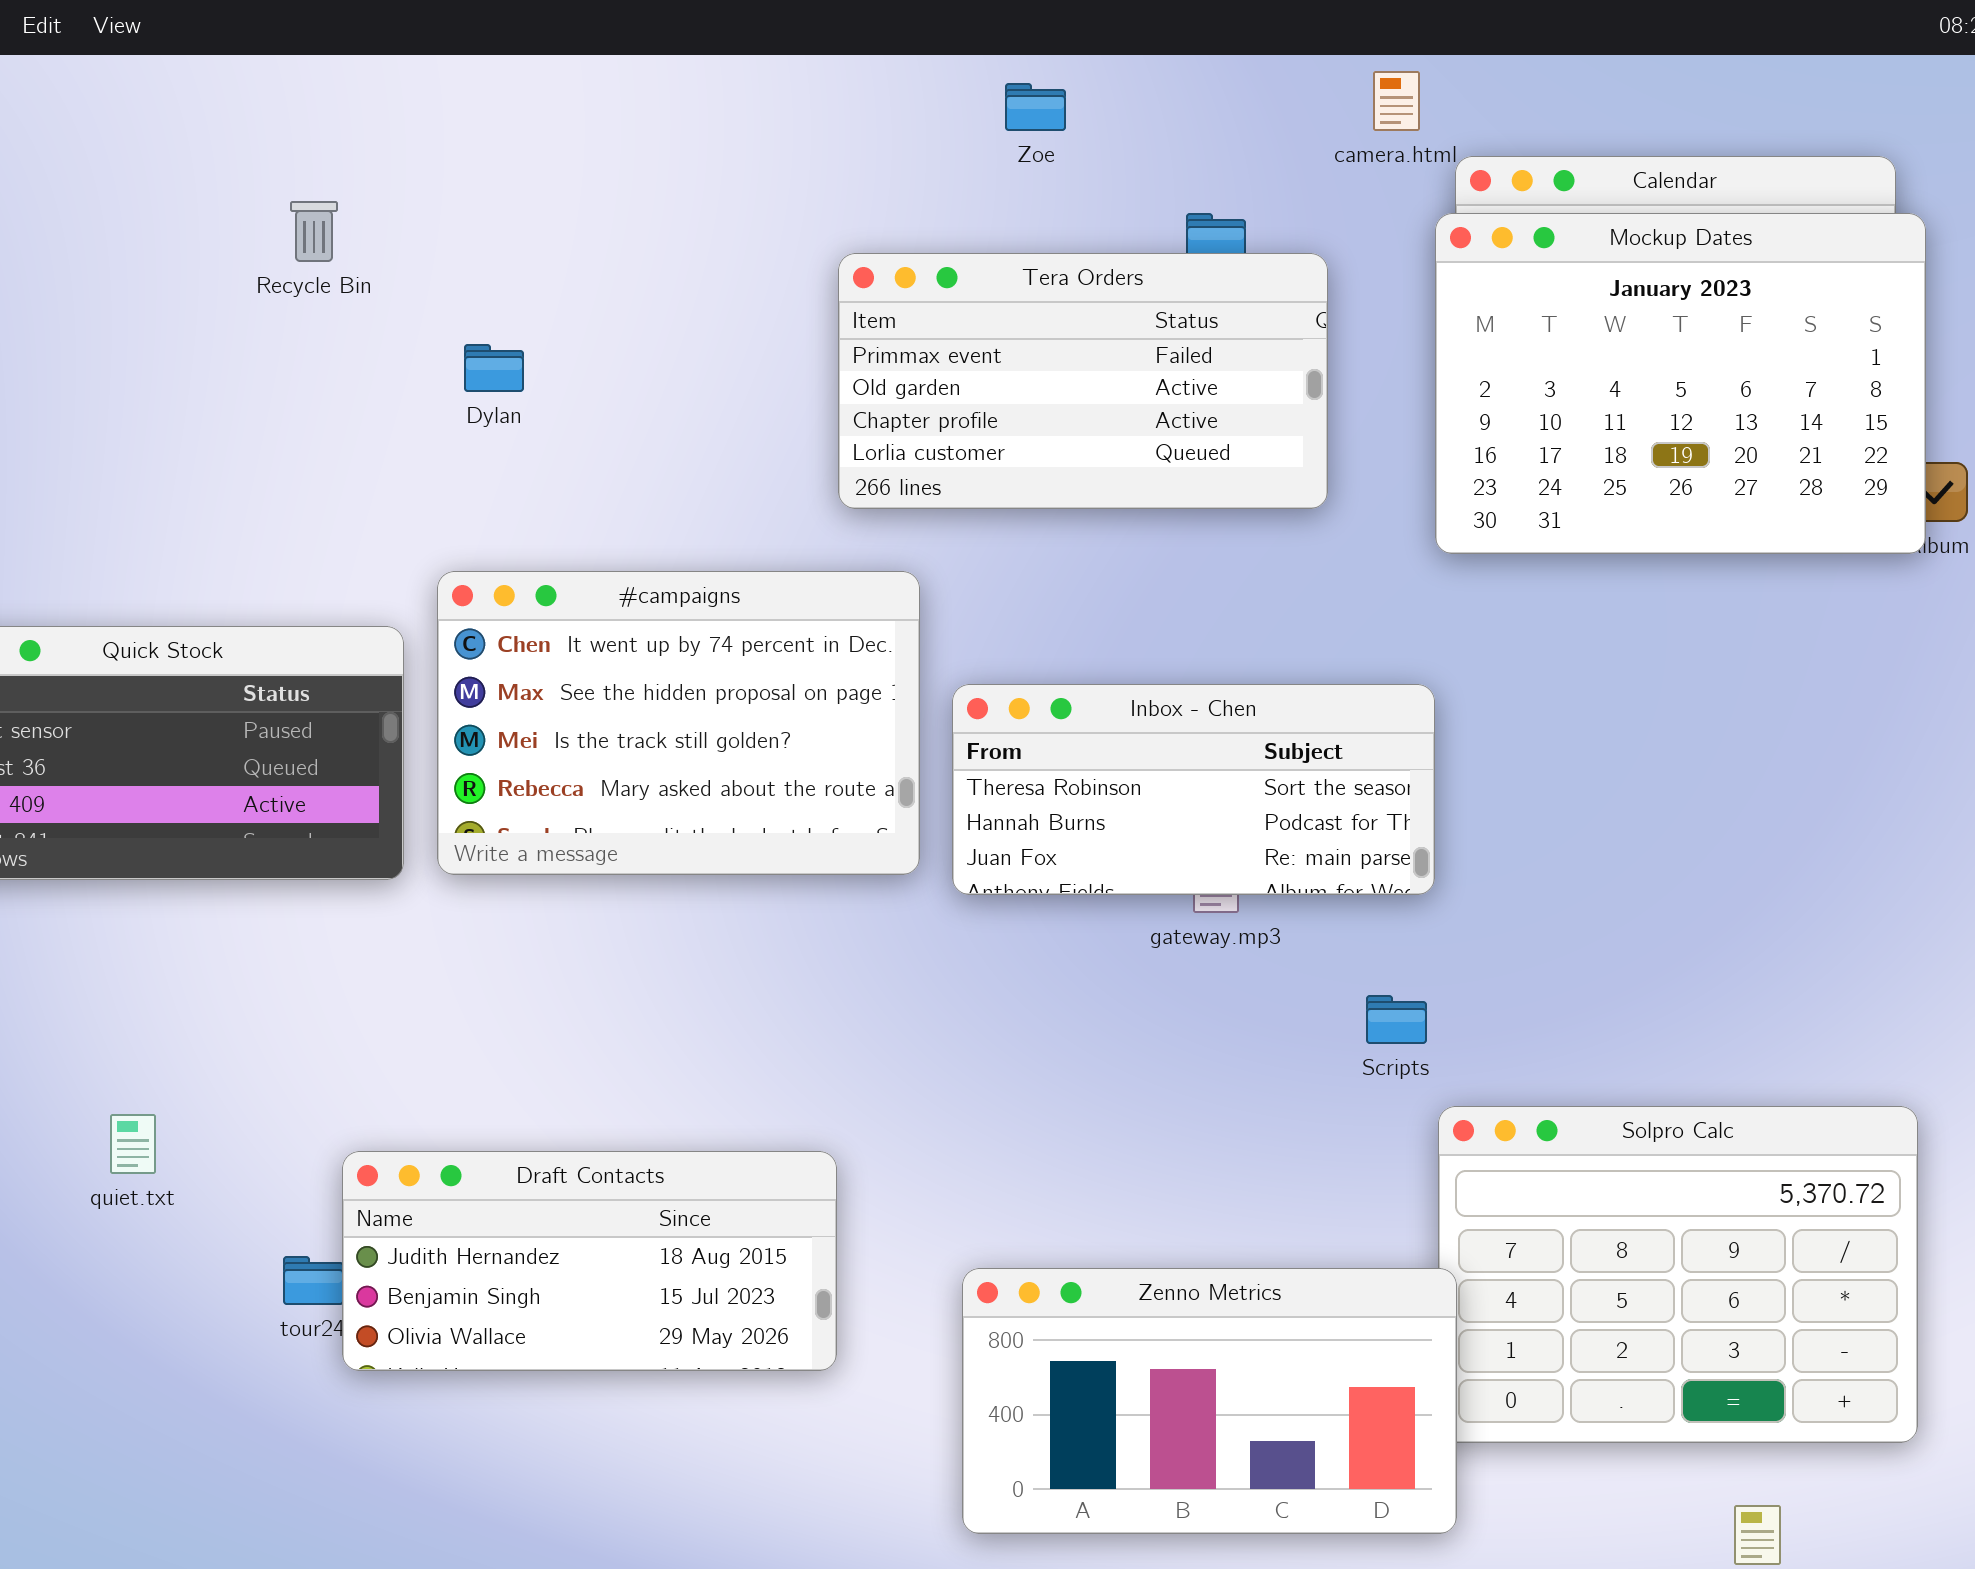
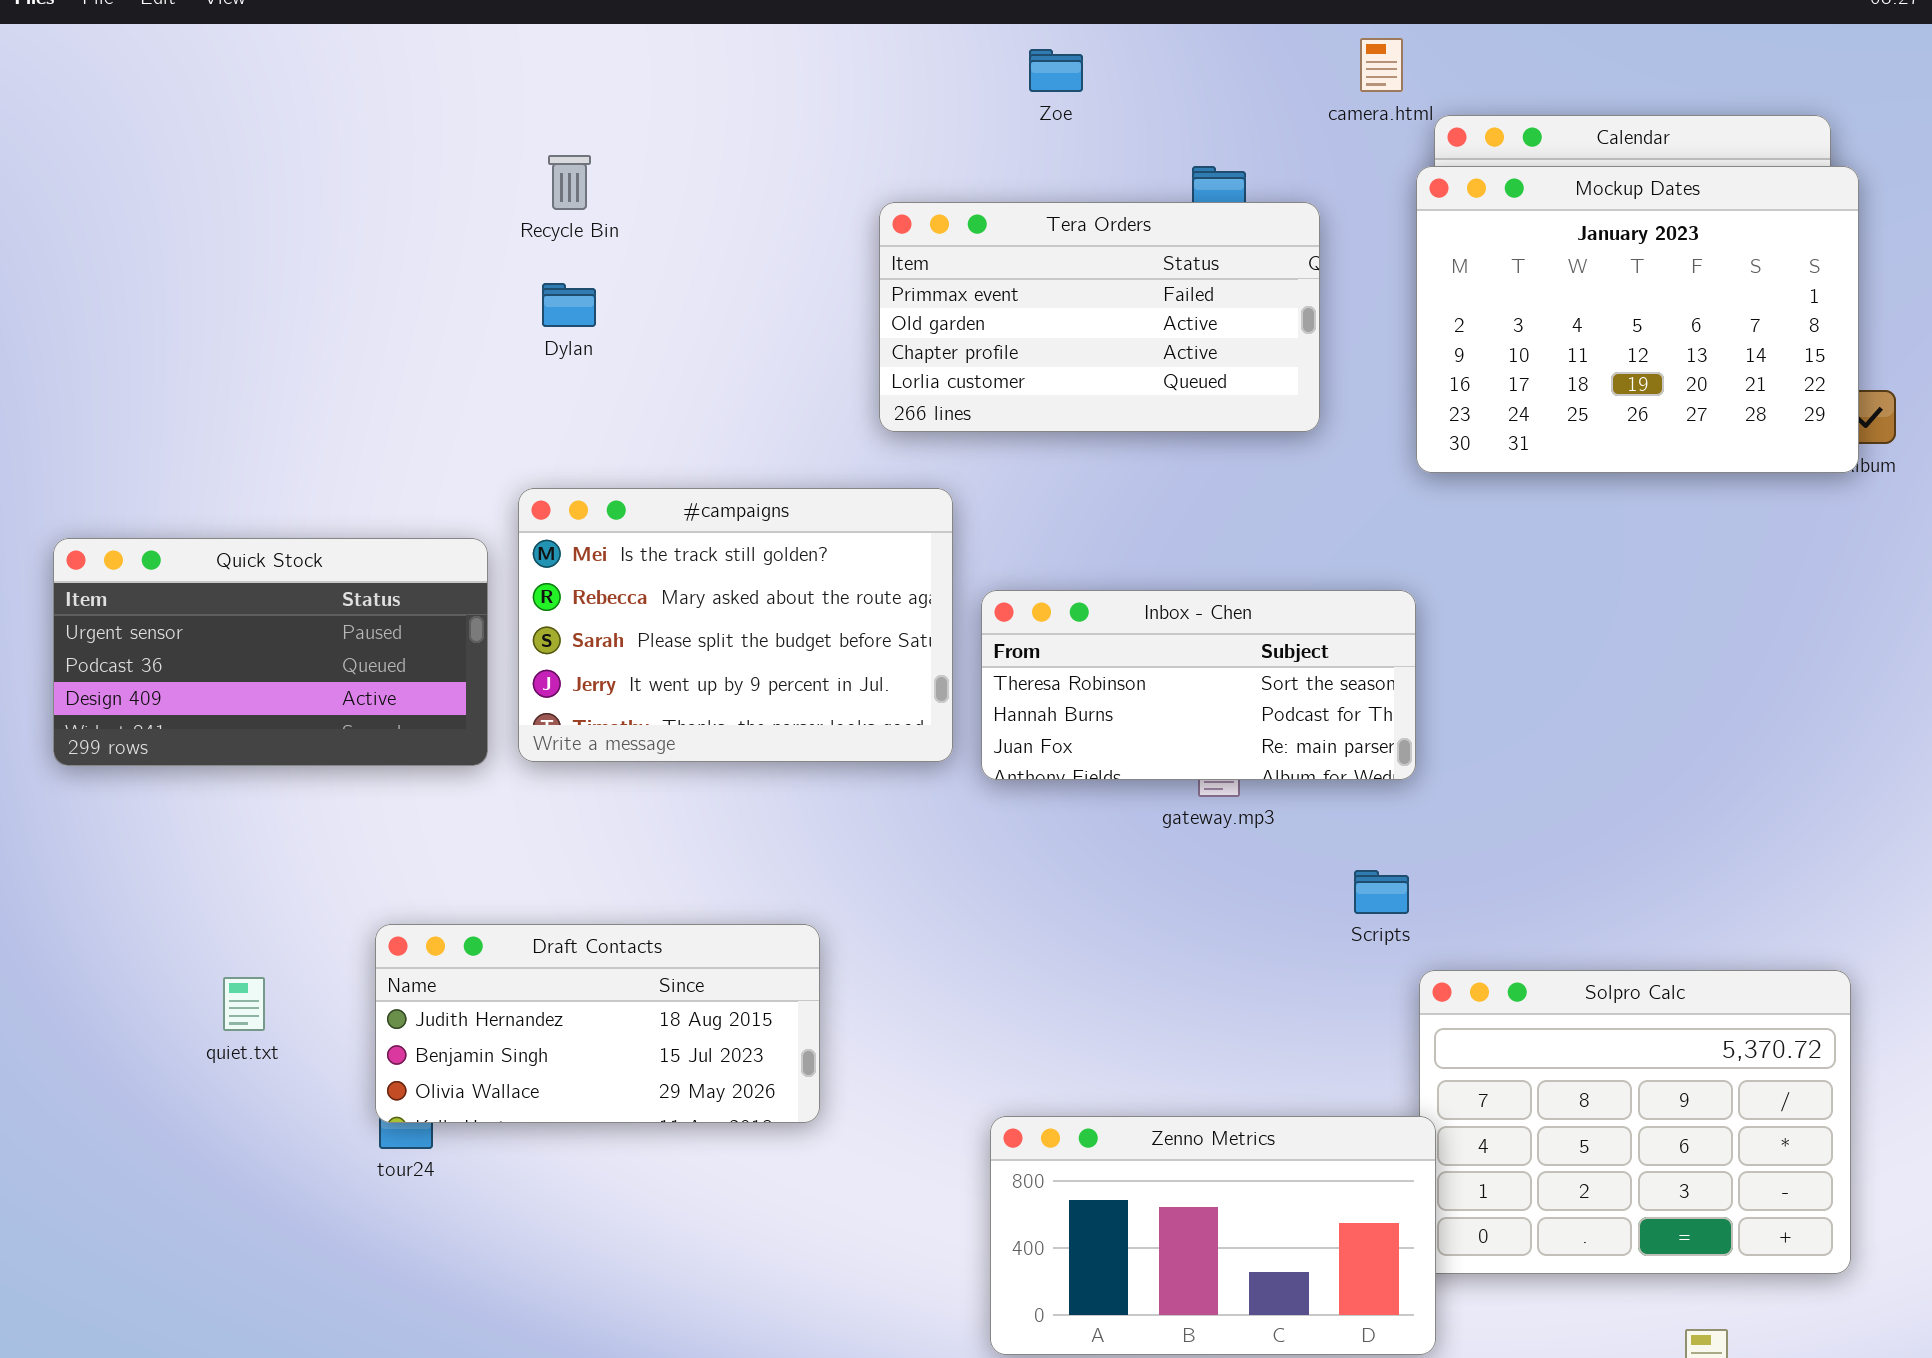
Recycle Bin: [290,201,338,262] -> [548,155,591,210], moved
#campaigns: [437,571,920,875] -> [518,488,953,762], scrolled down 2 rows
Draft Contacts: [342,1151,837,1371] -> [375,924,820,1123], moved

